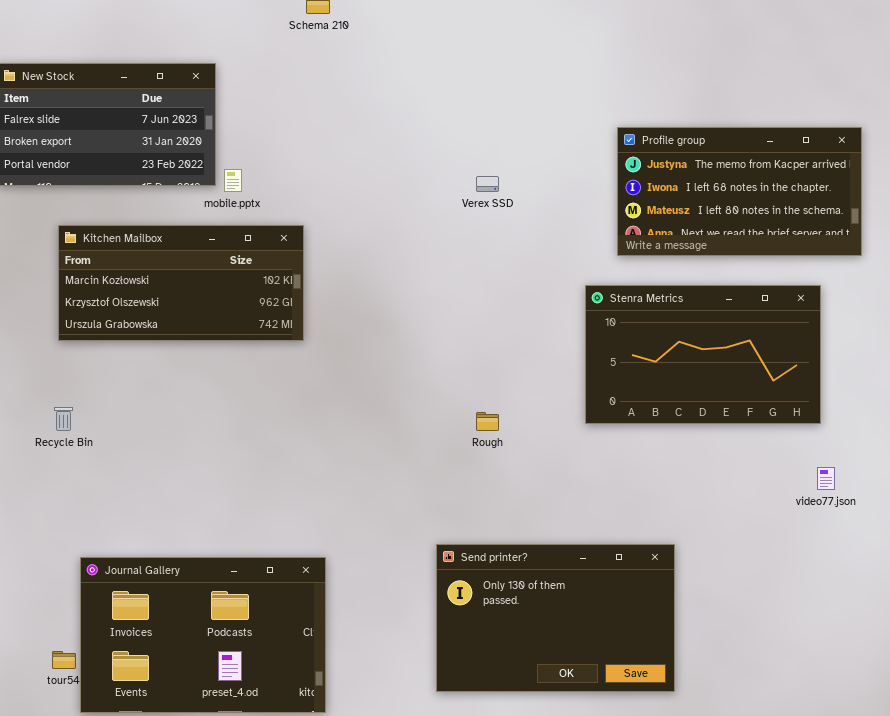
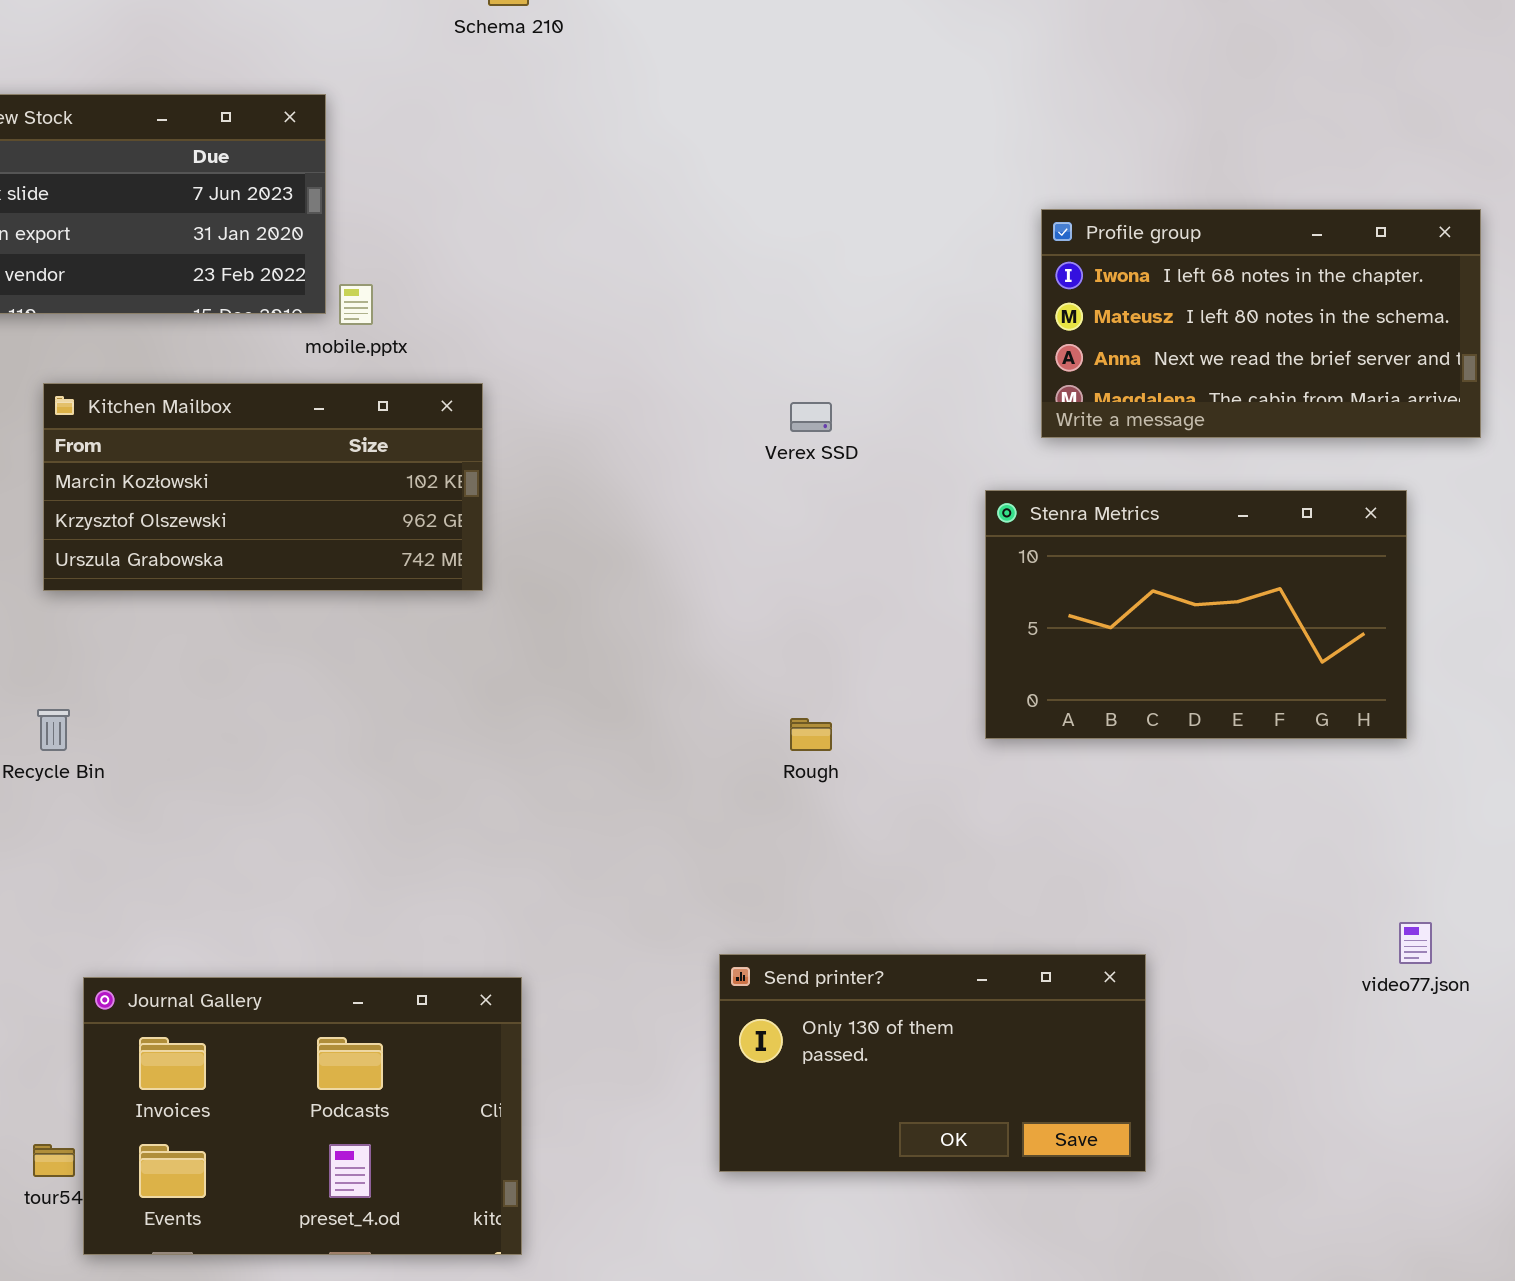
Profile group: [617,127,862,256] -> [1041,209,1481,438], scrolled down 1 row
Verex SSD: [476,176,499,192] -> [790,402,832,432], moved
video77.json: [817,467,835,490] -> [1399,922,1432,964], moved
Send printer?: [436,544,675,692] -> [719,954,1146,1172], resized

